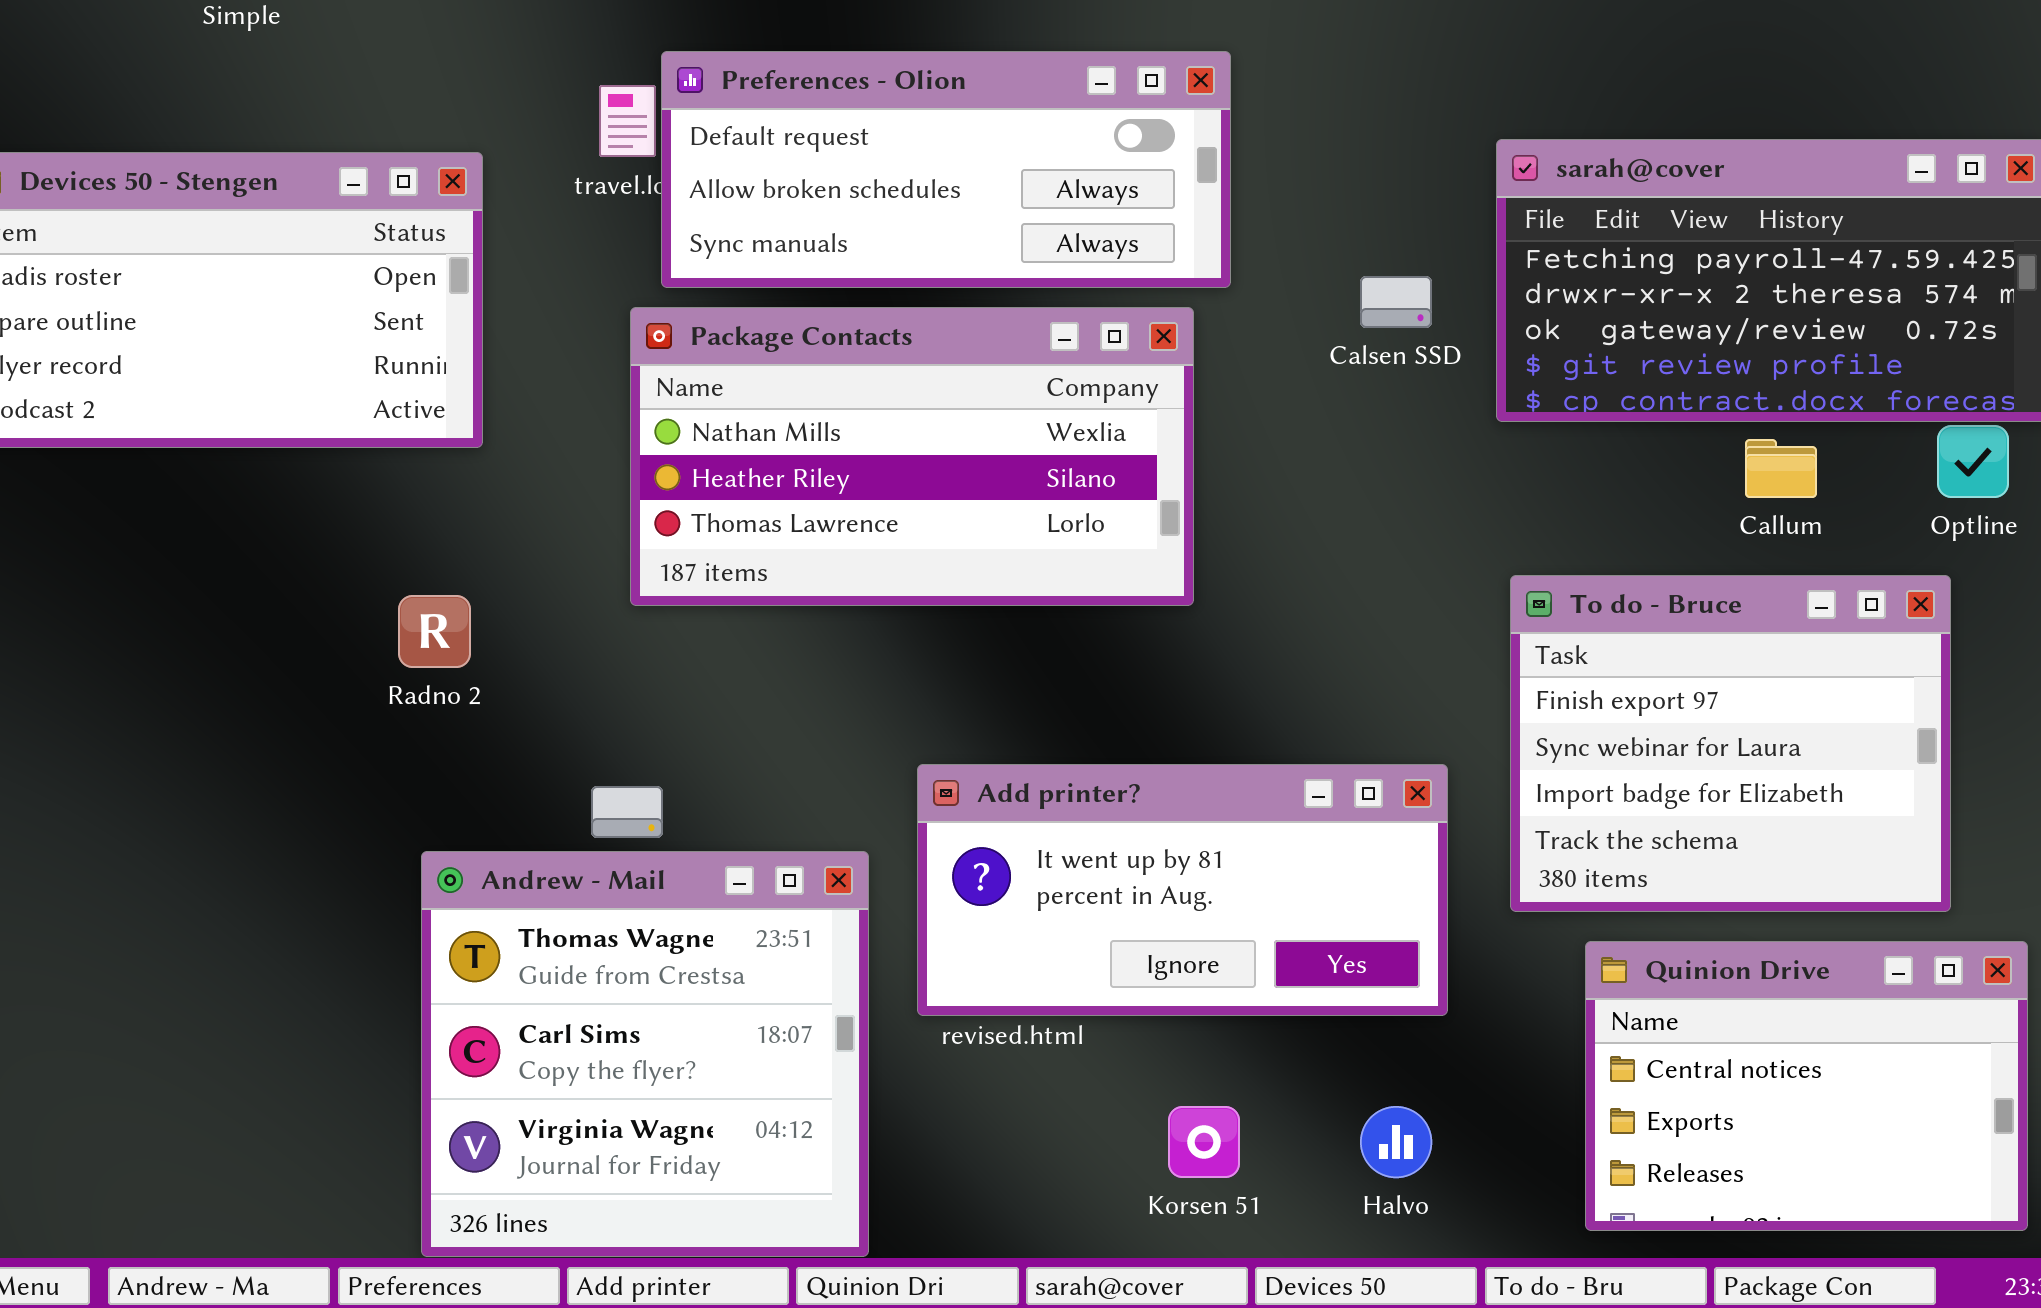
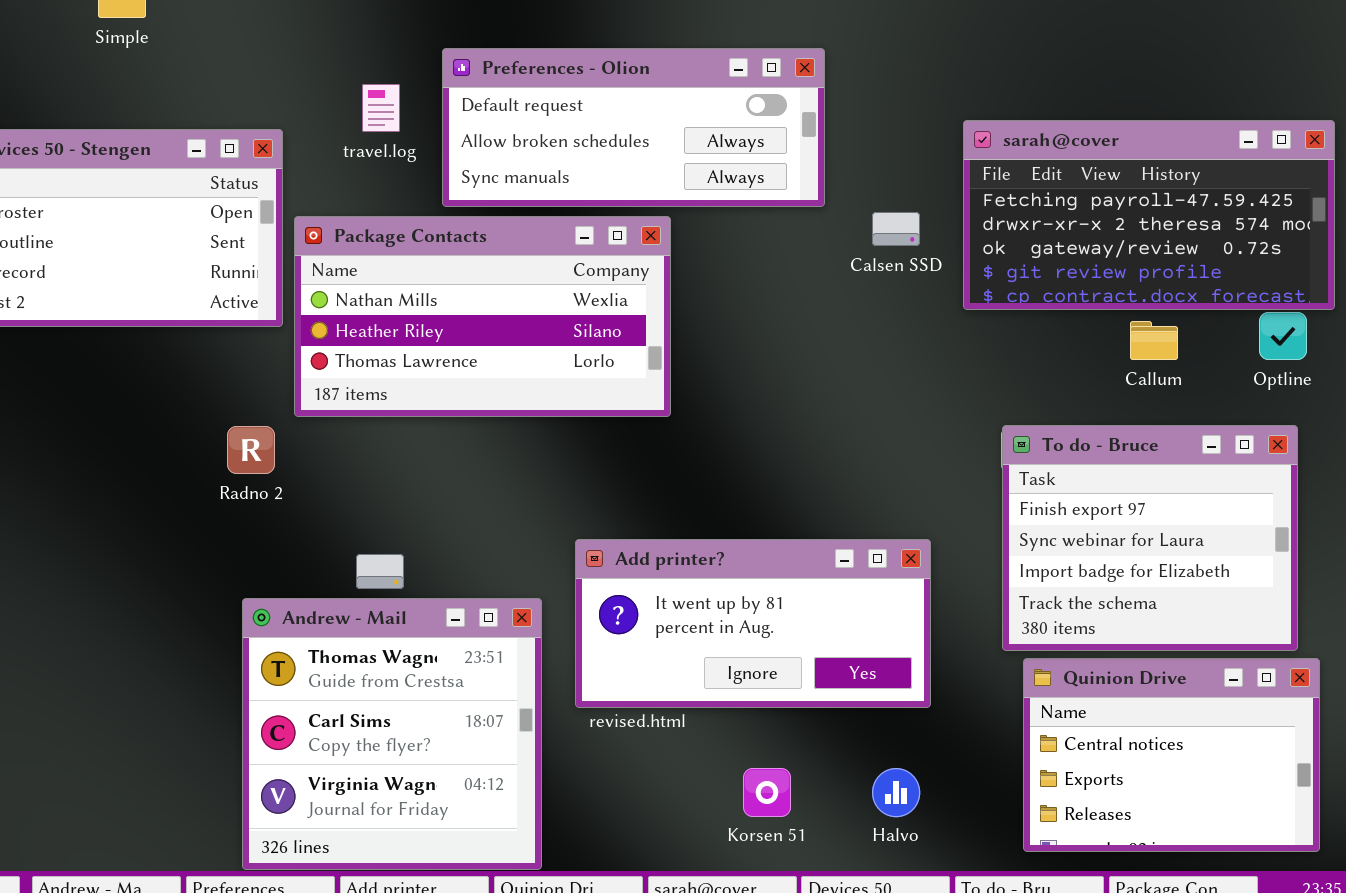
Preferences - Olion: [661,51,1231,288] -> [442,48,825,207], moved
Package Contacts: [630,307,1194,606] -> [294,216,671,417], moved
To do - Bruce: [1510,575,1951,912] -> [1002,425,1298,651], moved

